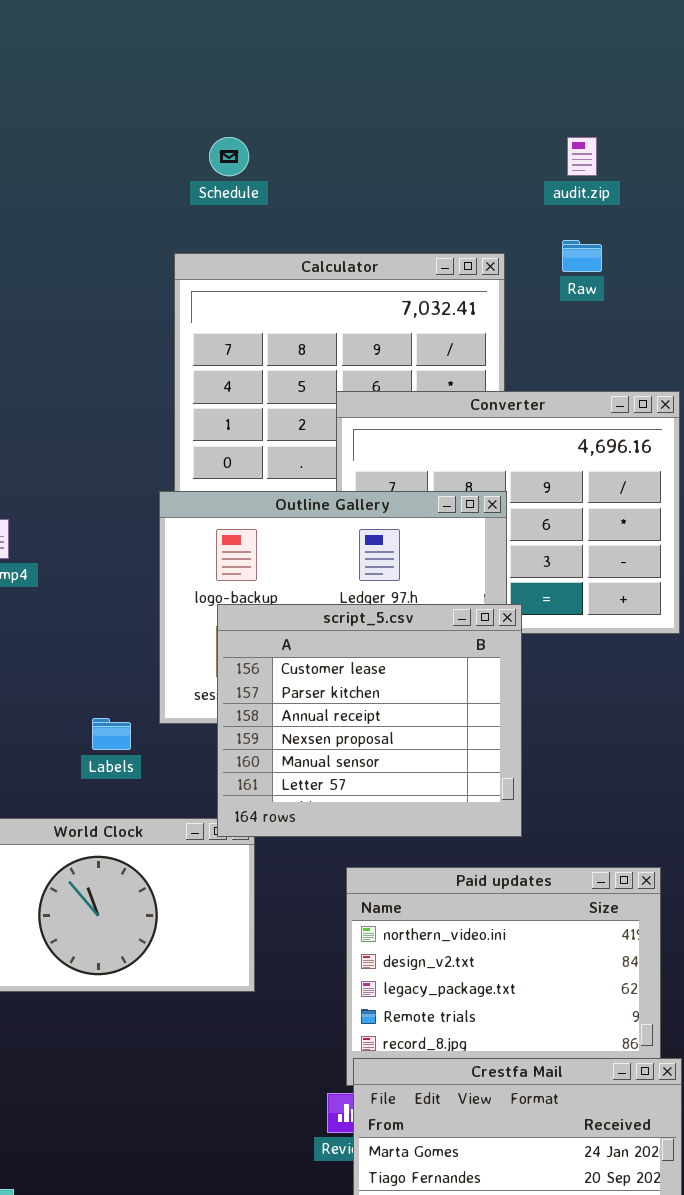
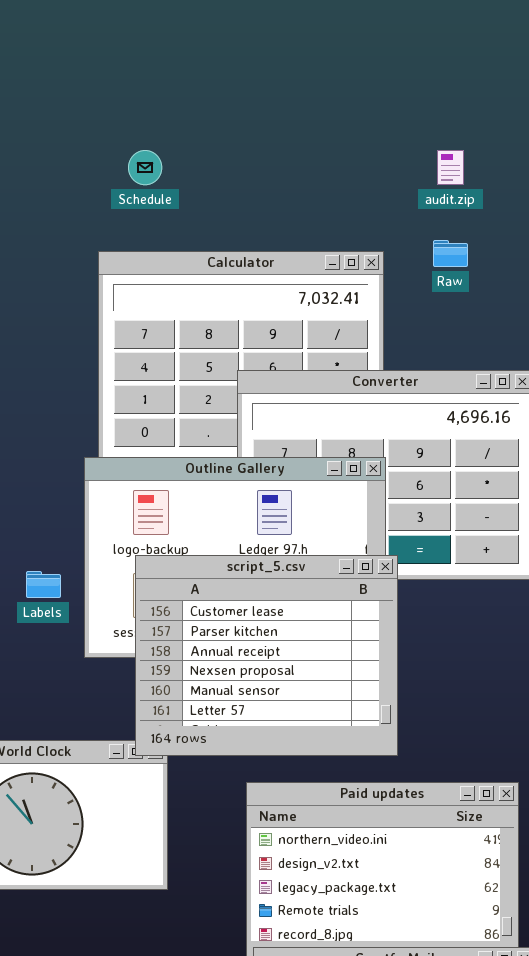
Labels: [92,718,131,750] -> [26,571,61,598], moved

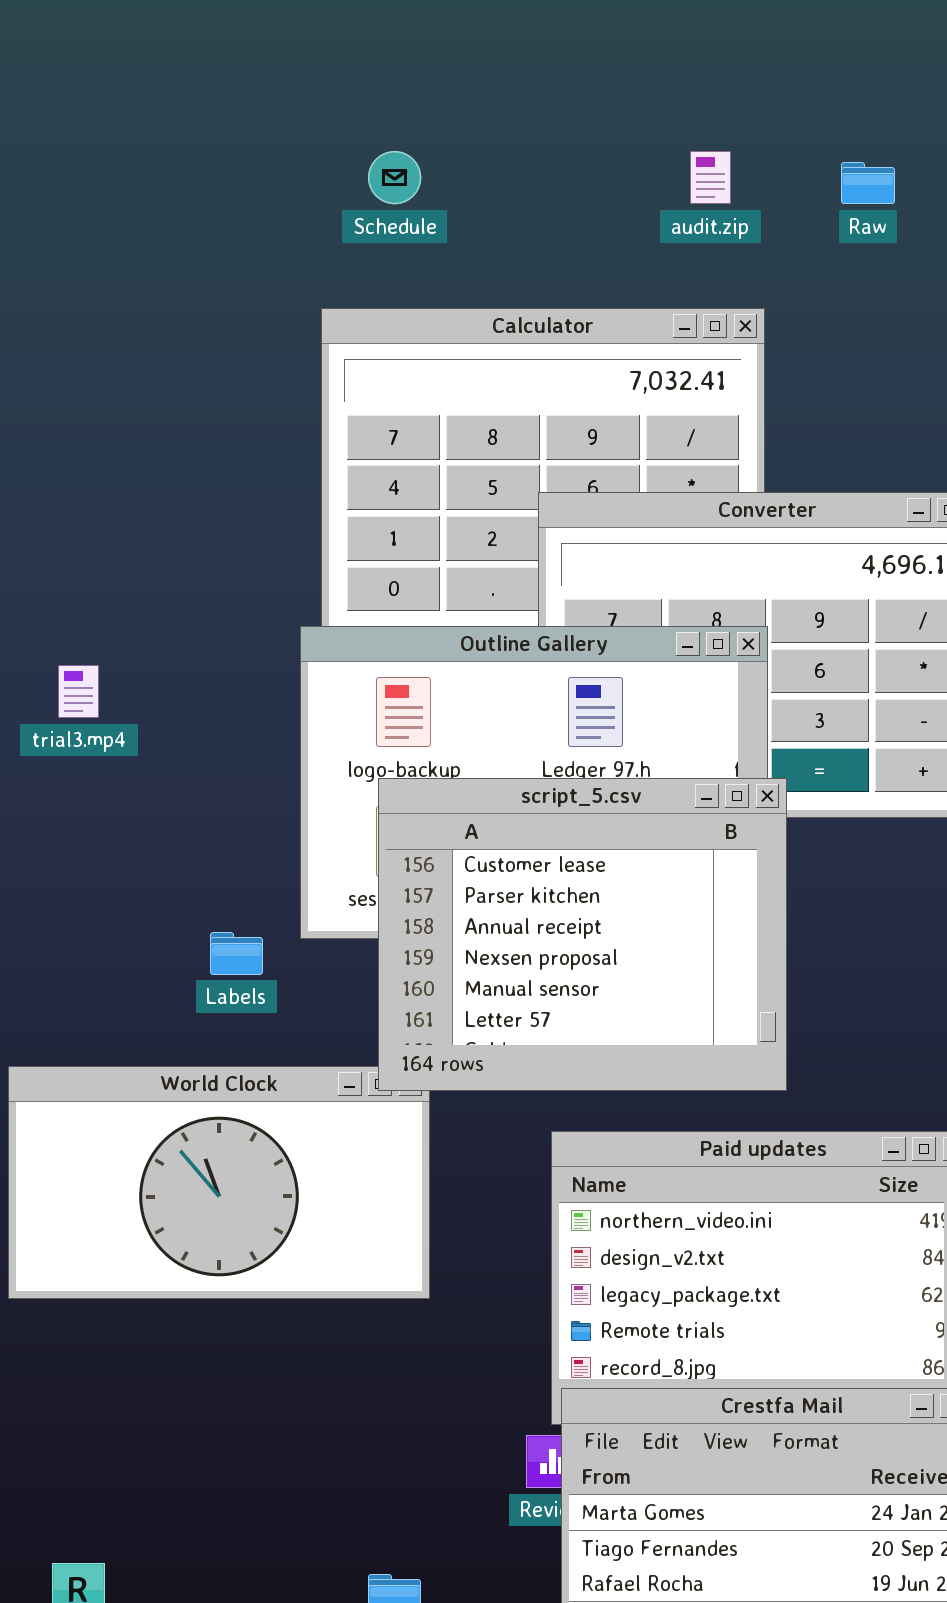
audit.zip: [437,150,464,185] -> [690,151,731,204], moved
Raw: [433,240,468,267] -> [841,162,895,204], moved
Labels: [26,571,61,598] -> [210,932,263,975], moved

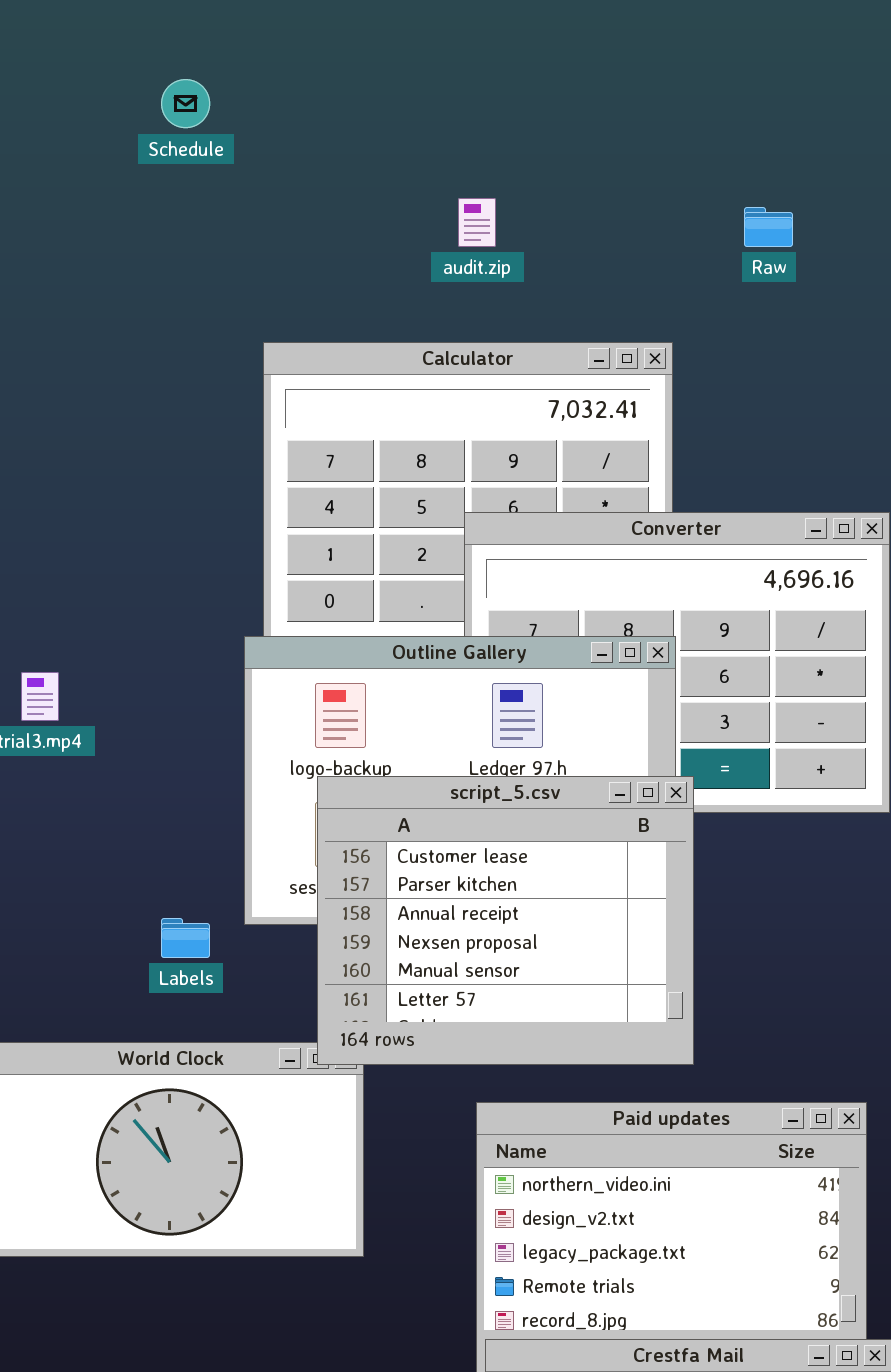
Schedule: [368,151,421,204] -> [161,79,210,128], moved
audit.zip: [690,151,731,204] -> [458,198,496,247], moved

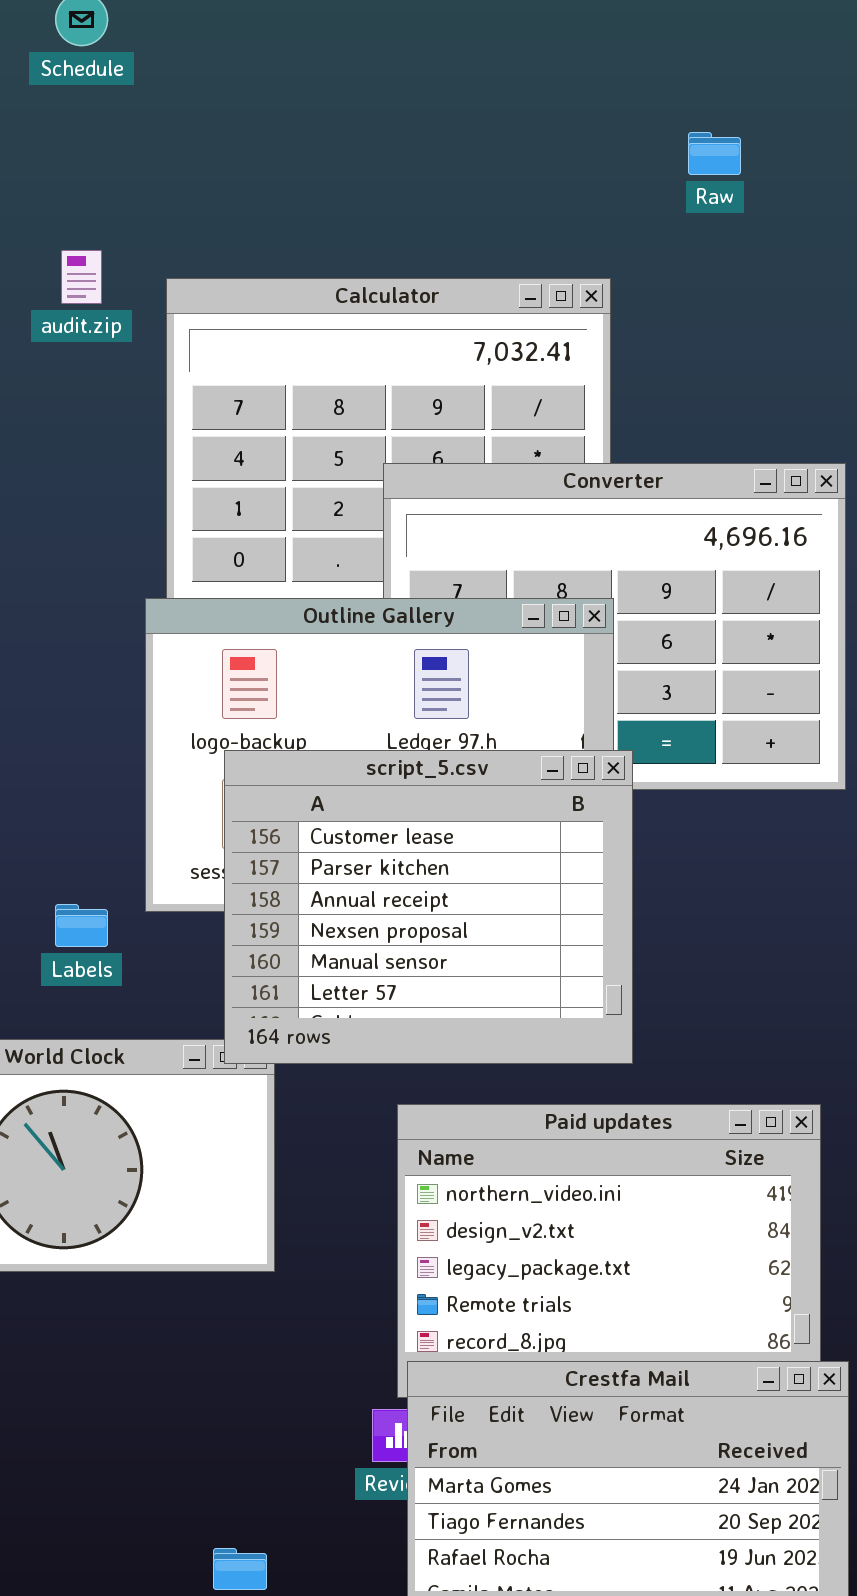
audit.zip: [458,198,496,247] -> [61,250,102,304], moved

